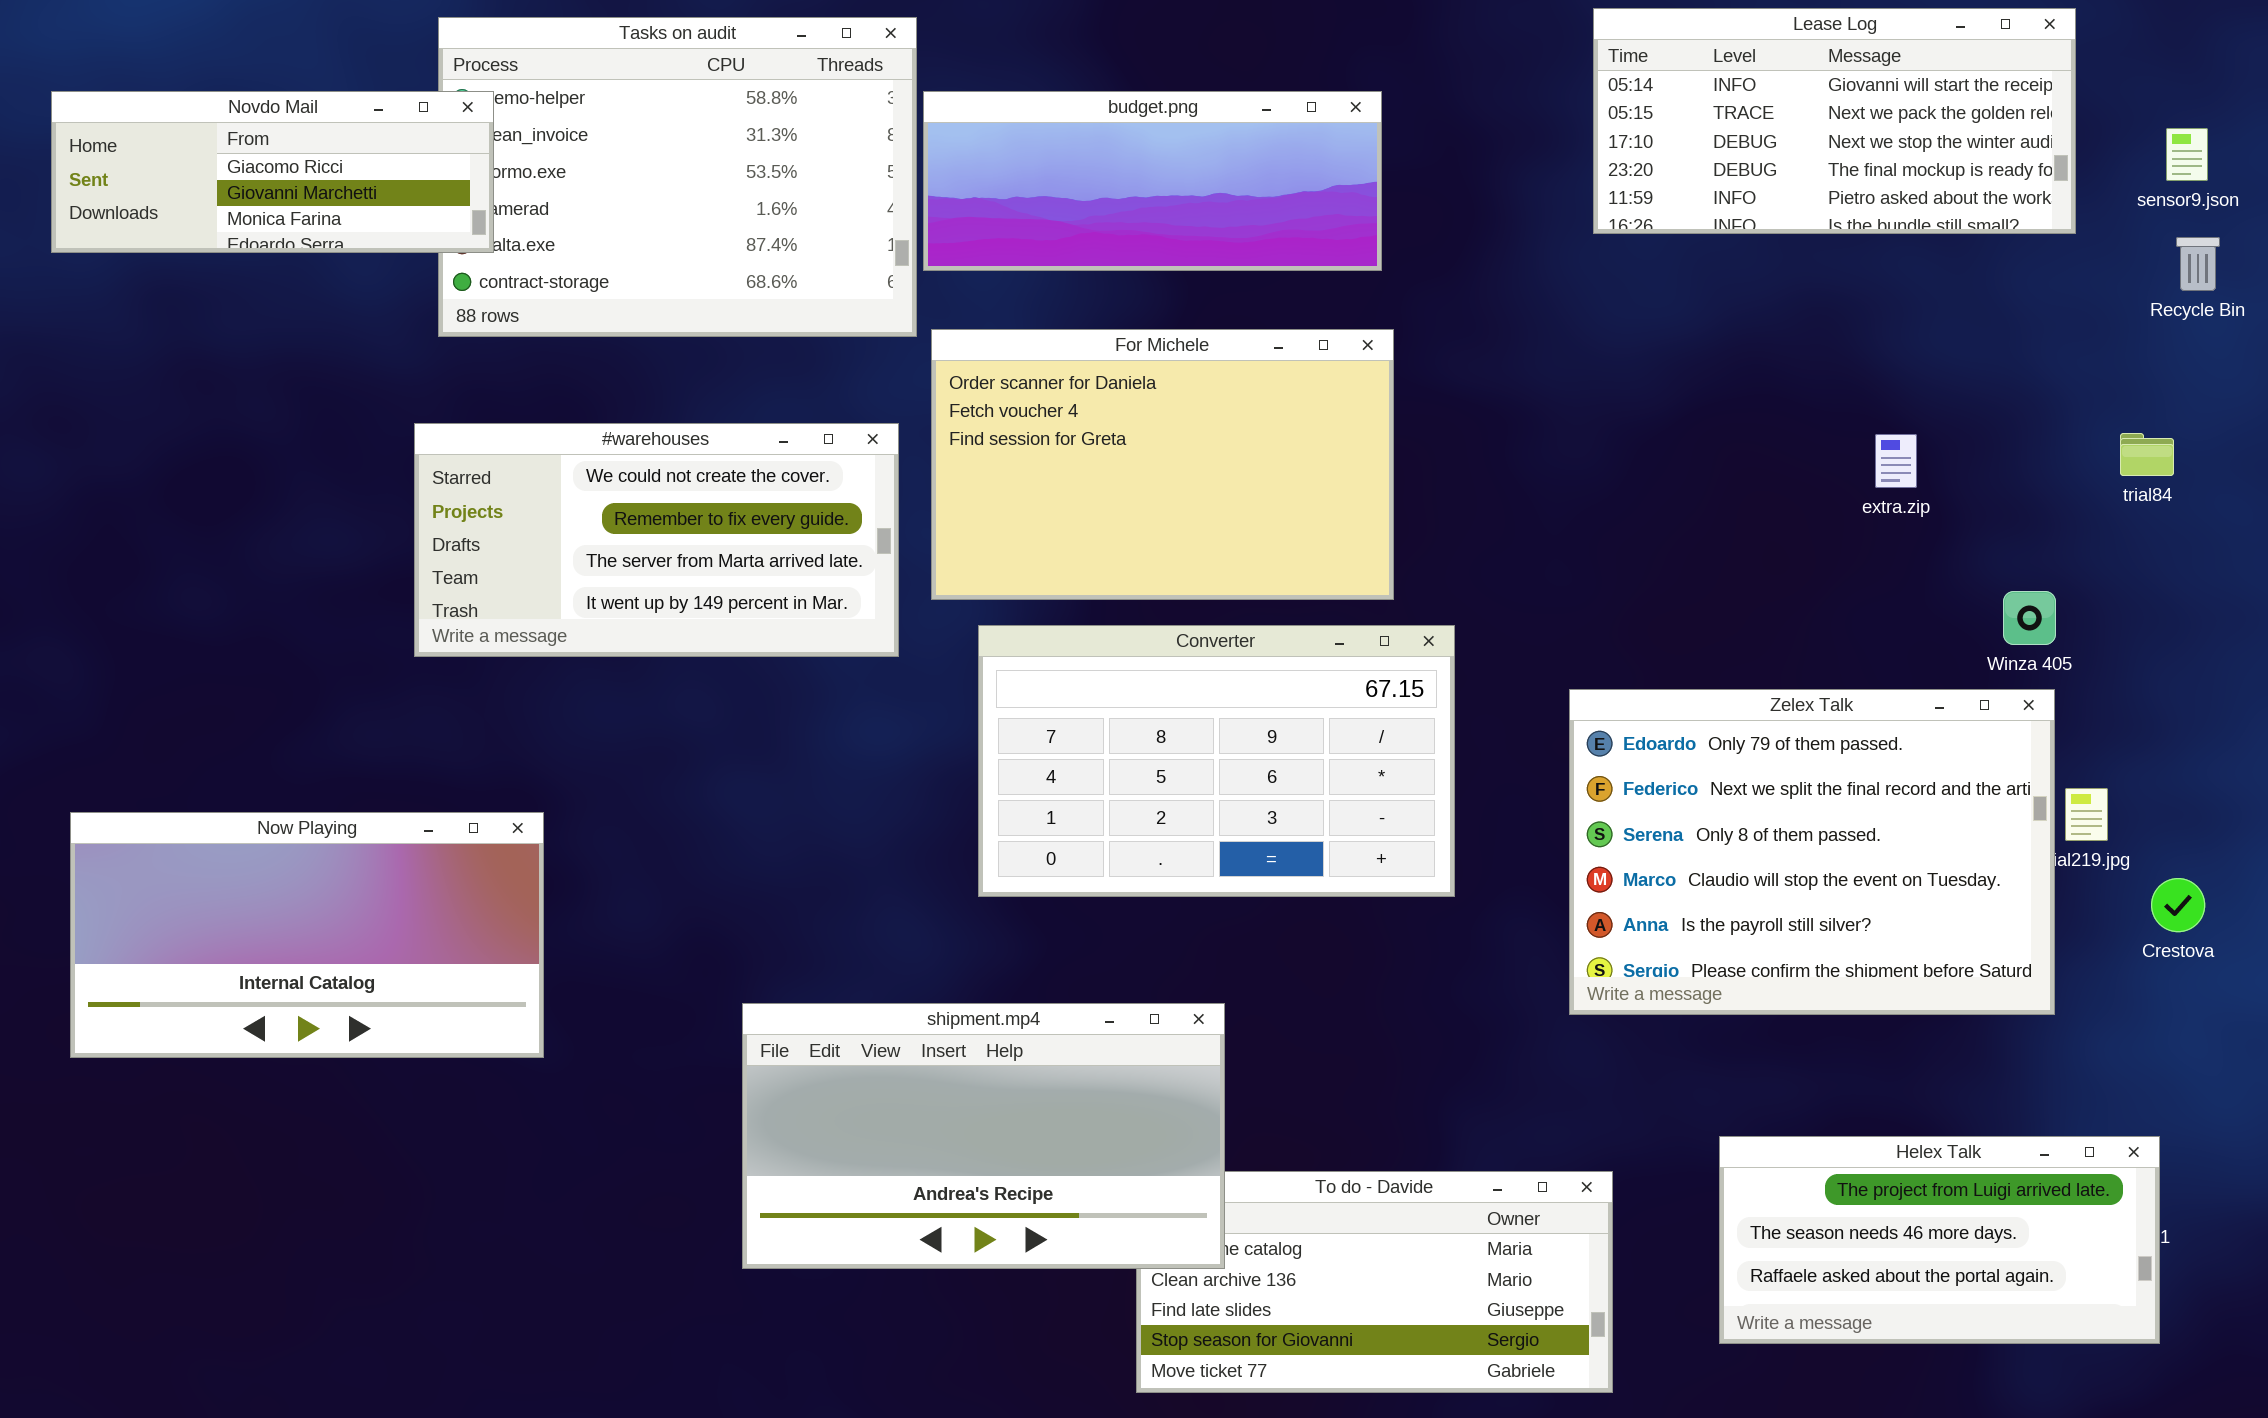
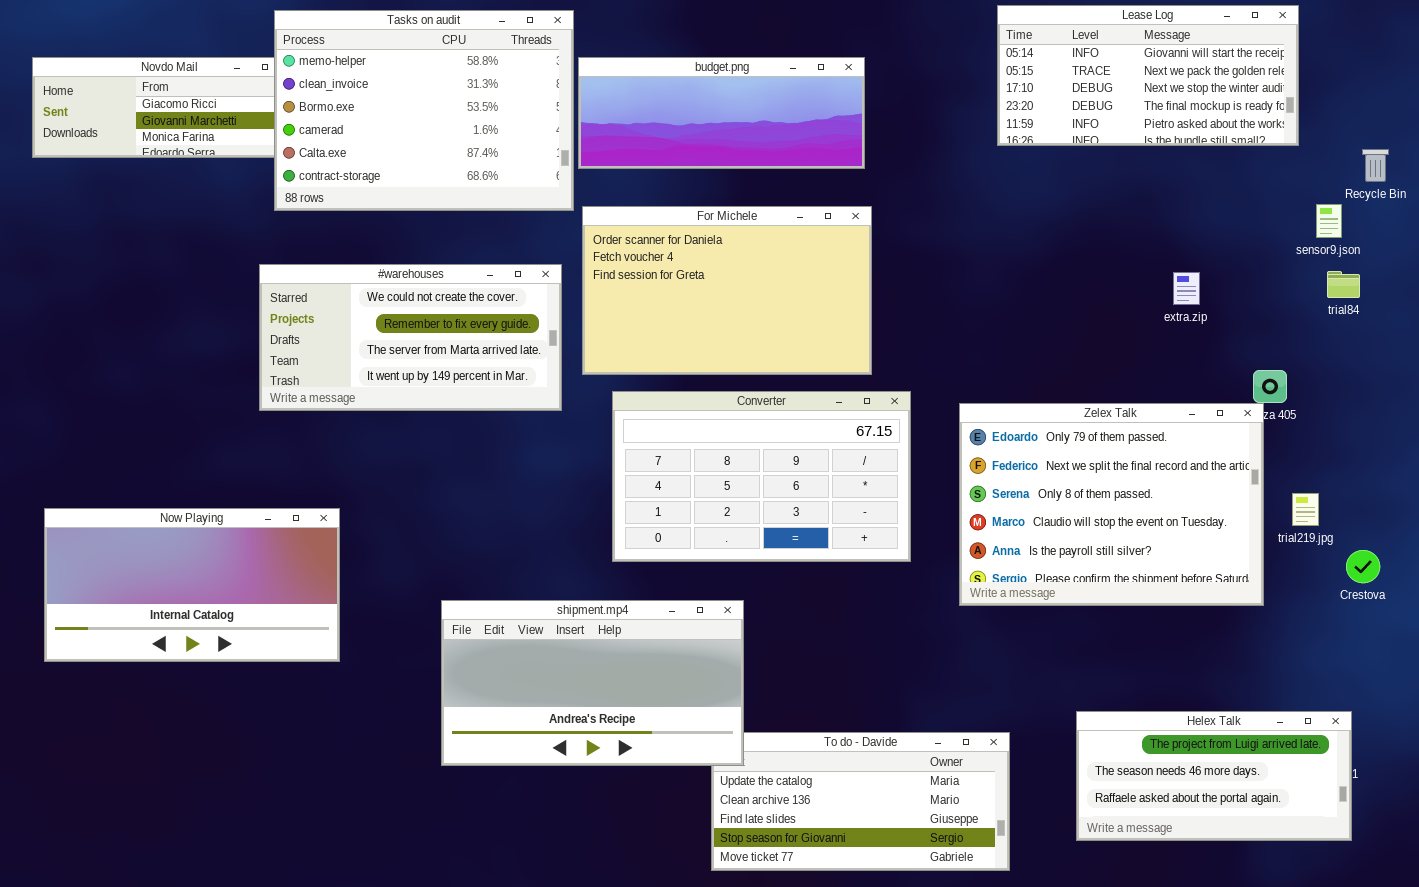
Tasks on audit: [438,17,917,337] -> [274,10,574,211], raised
sensor9.json: [2166,128,2208,181] -> [1316,204,1342,238], moved
Zelex Talk: [1569,689,2055,1015] -> [959,403,1264,606], moved
shipment.mp4: [742,1003,1225,1269] -> [441,600,744,766], moved

